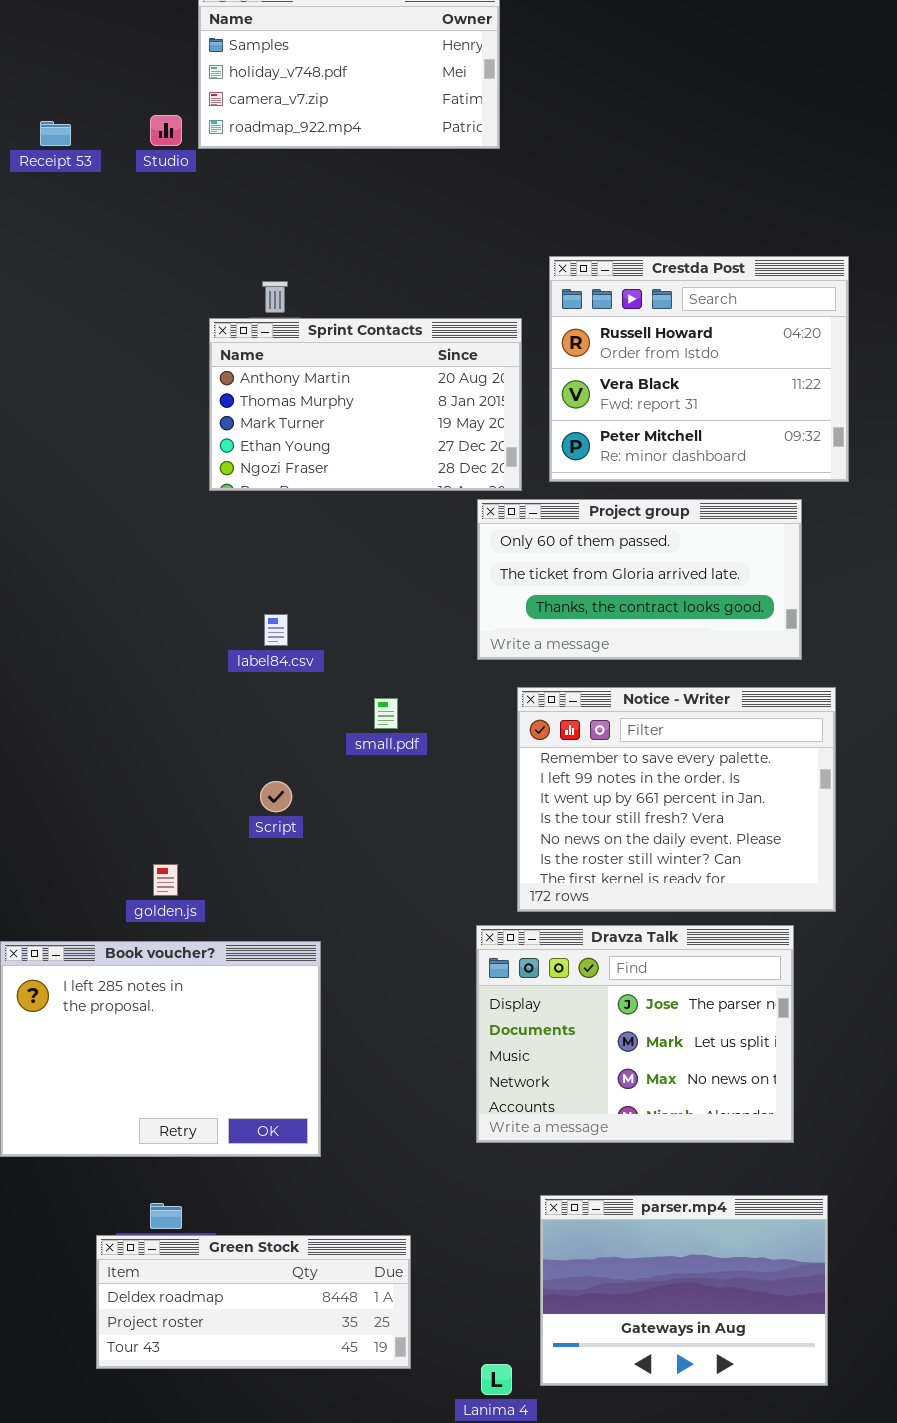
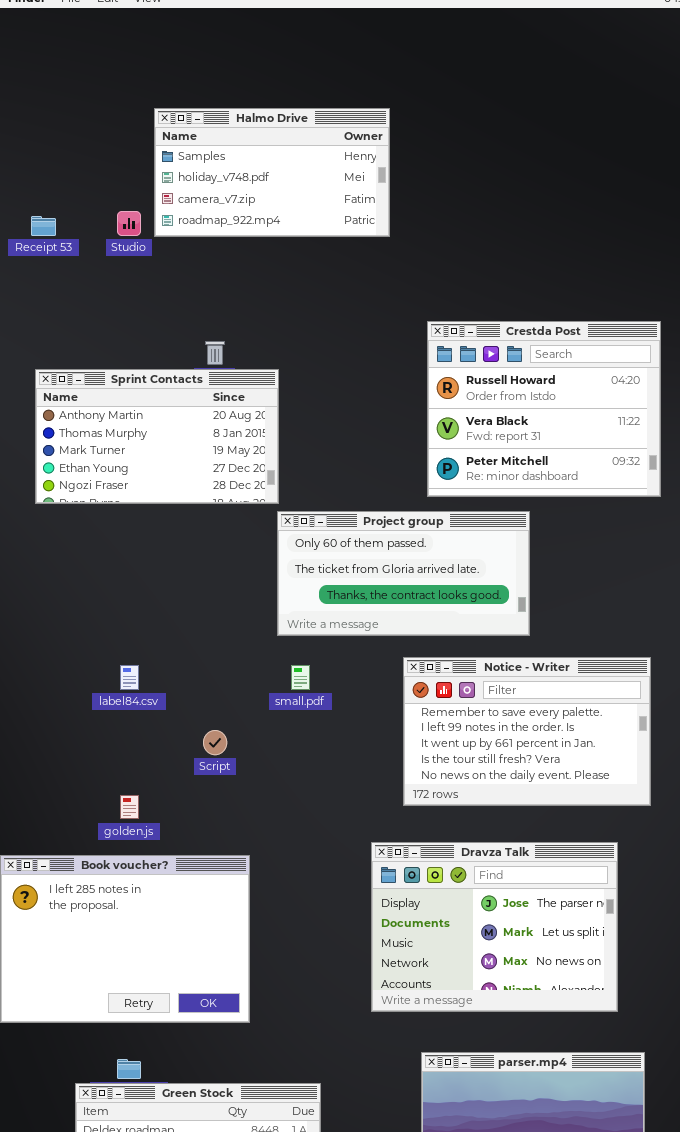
Sprint Contacts: [209,318,522,491] -> [35,369,279,504], moved
Project group: [477,499,802,660] -> [277,511,530,636], moved
label84.csv: [264,614,288,646] -> [120,665,139,690], moved
Notice - Writer: [517,687,836,912] -> [403,657,651,806], resized

